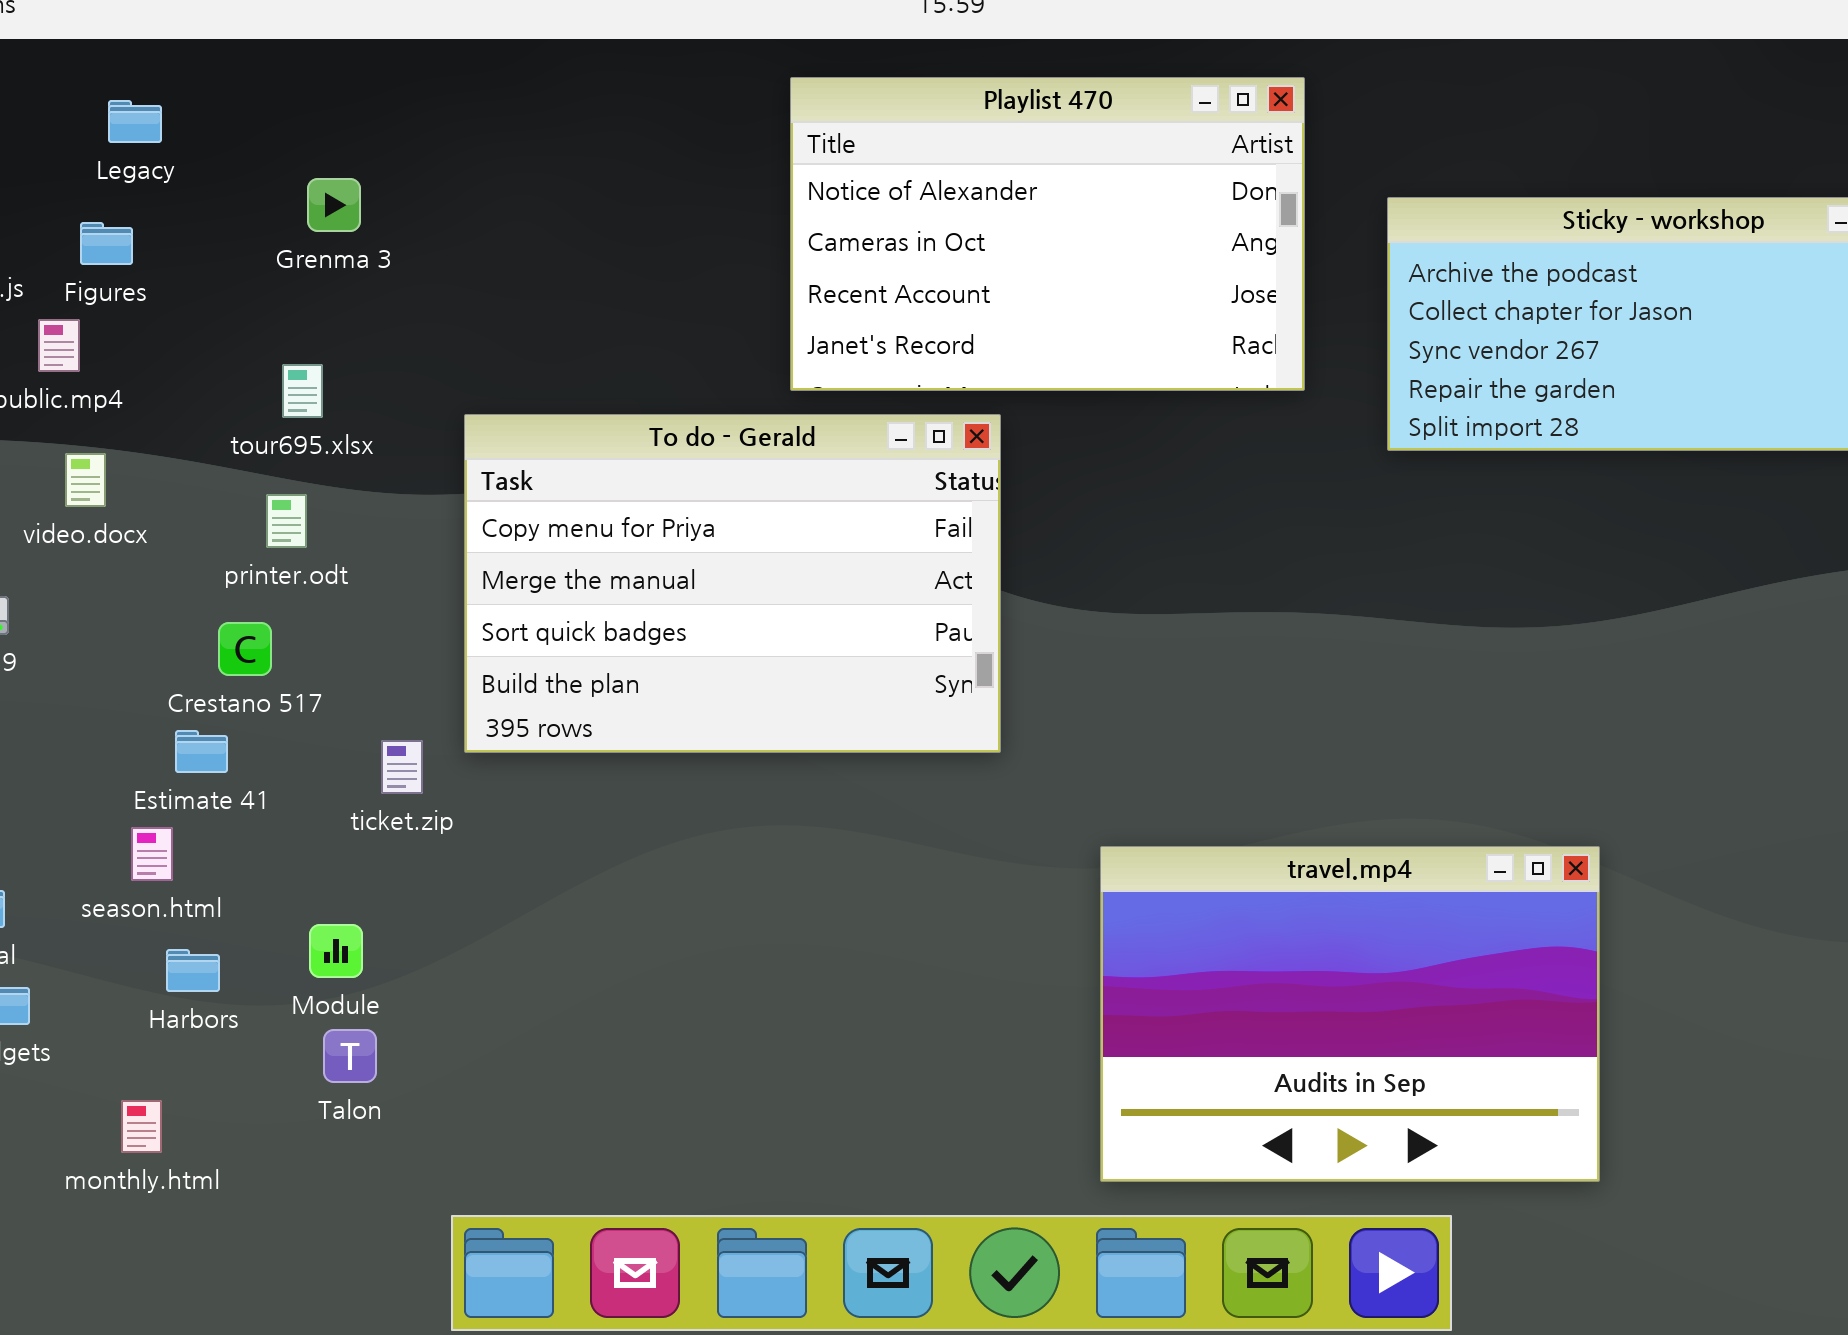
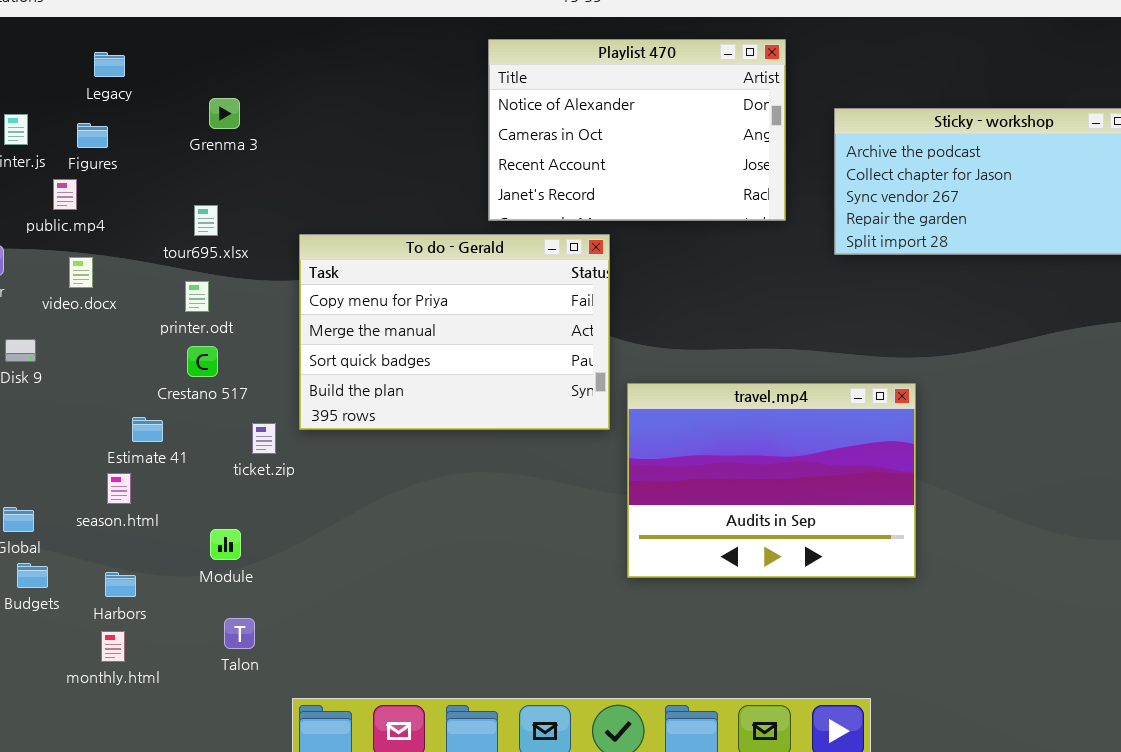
Crestano 517: [218,622,272,676] -> [187,346,218,377], moved
travel.mp4: [1100,846,1600,1182] -> [627,383,916,578], moved
Harbors: [166,949,220,992] -> [105,572,136,597], moved
Talon: [323,1029,377,1083] -> [224,618,255,649], moved

